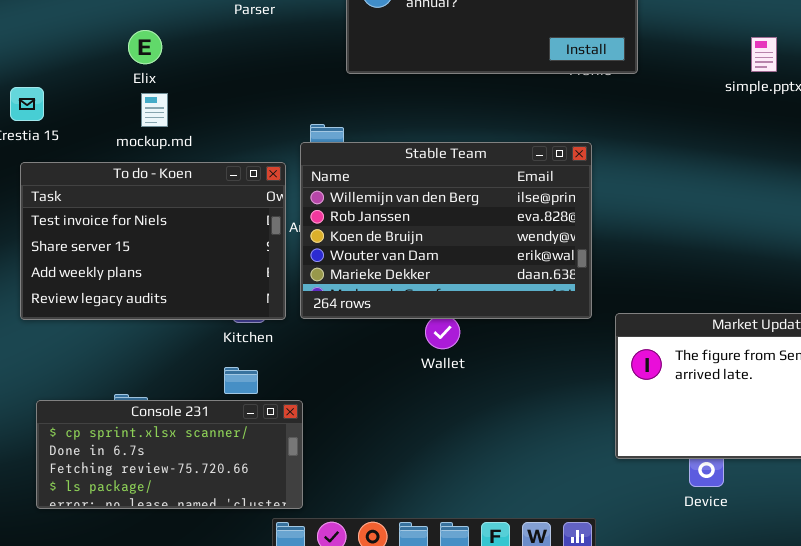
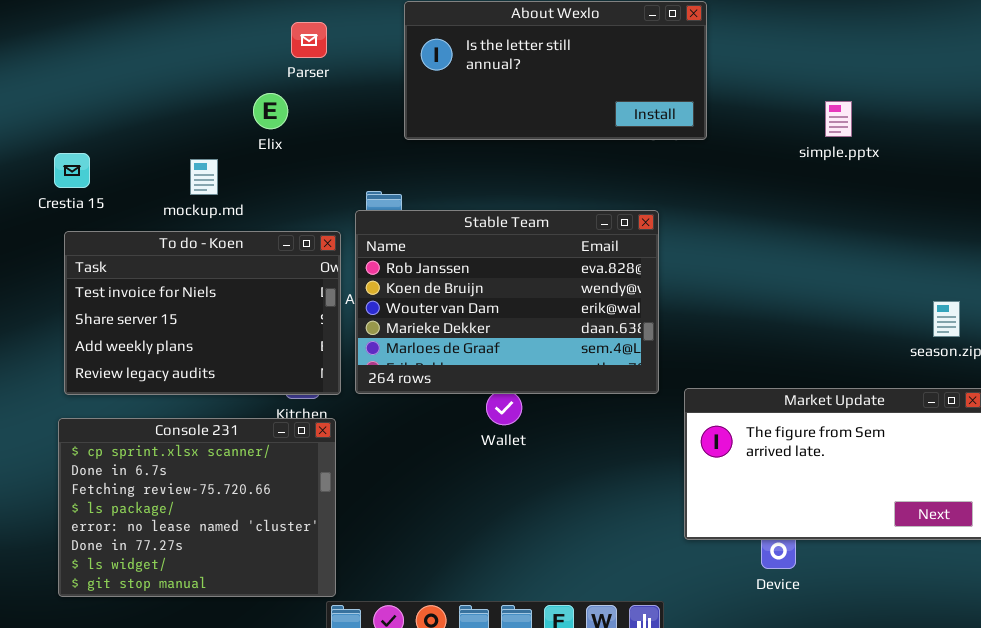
Elix: [128,30,162,64] -> [253,93,288,129], moved
Stable Team: [300,142,592,319] -> [355,210,659,394], scrolled down 1 row
Console 231: [36,400,303,509] -> [58,418,336,597], moved, resized

